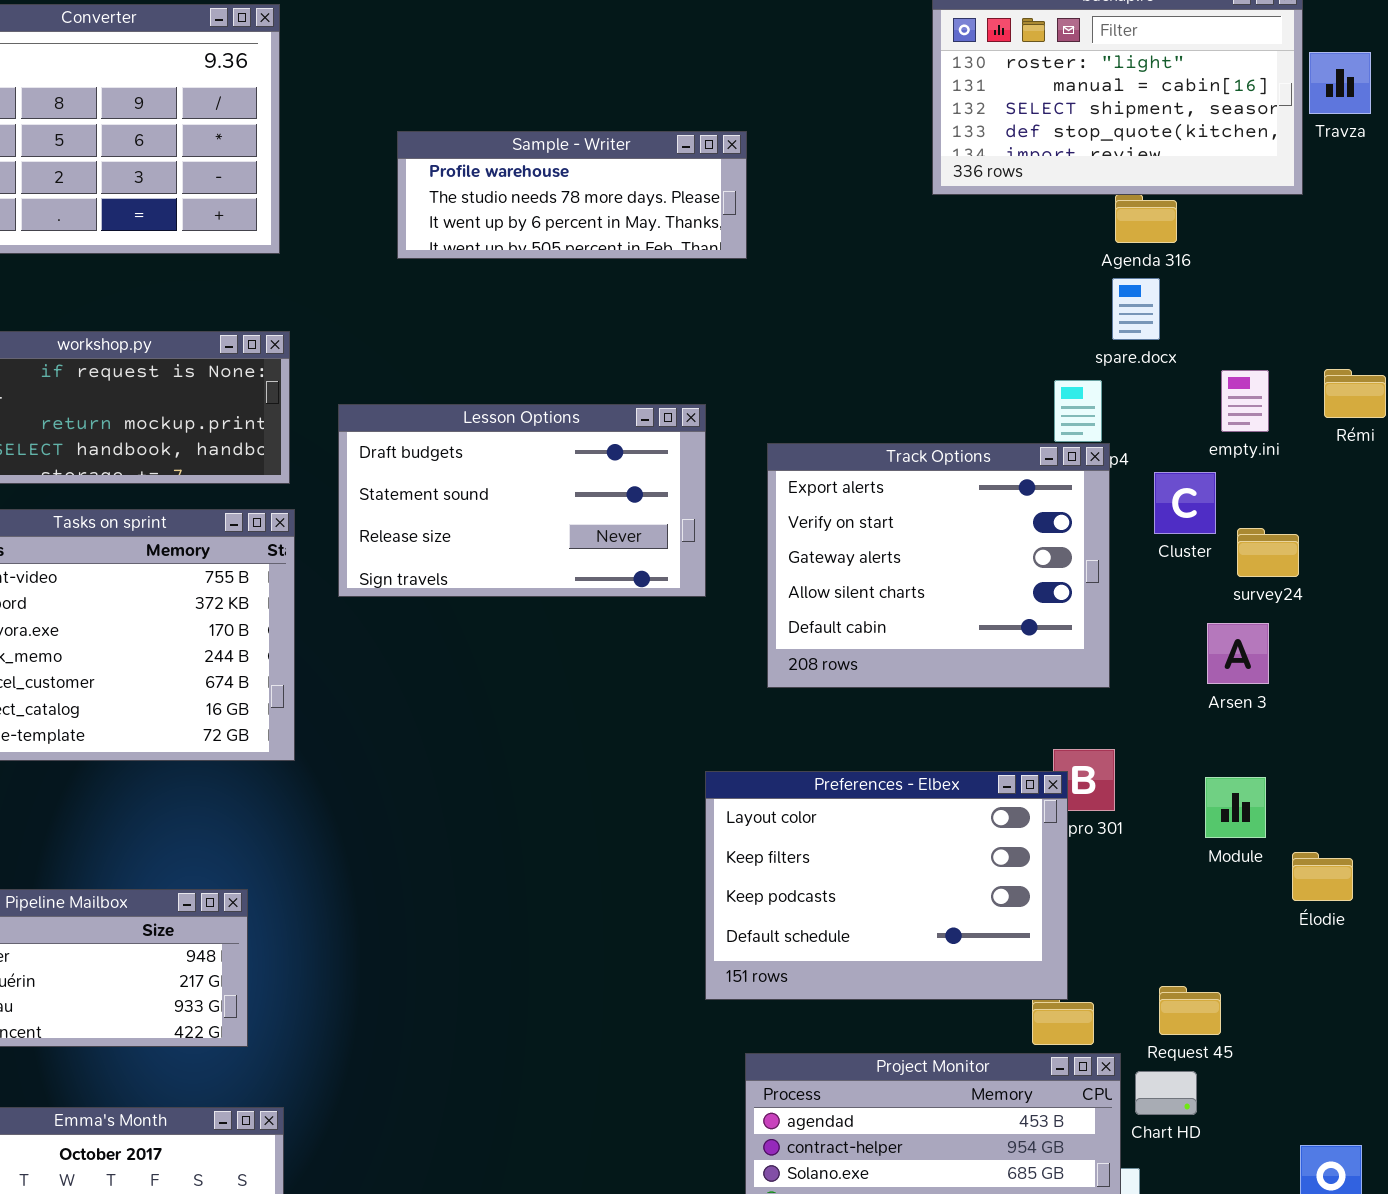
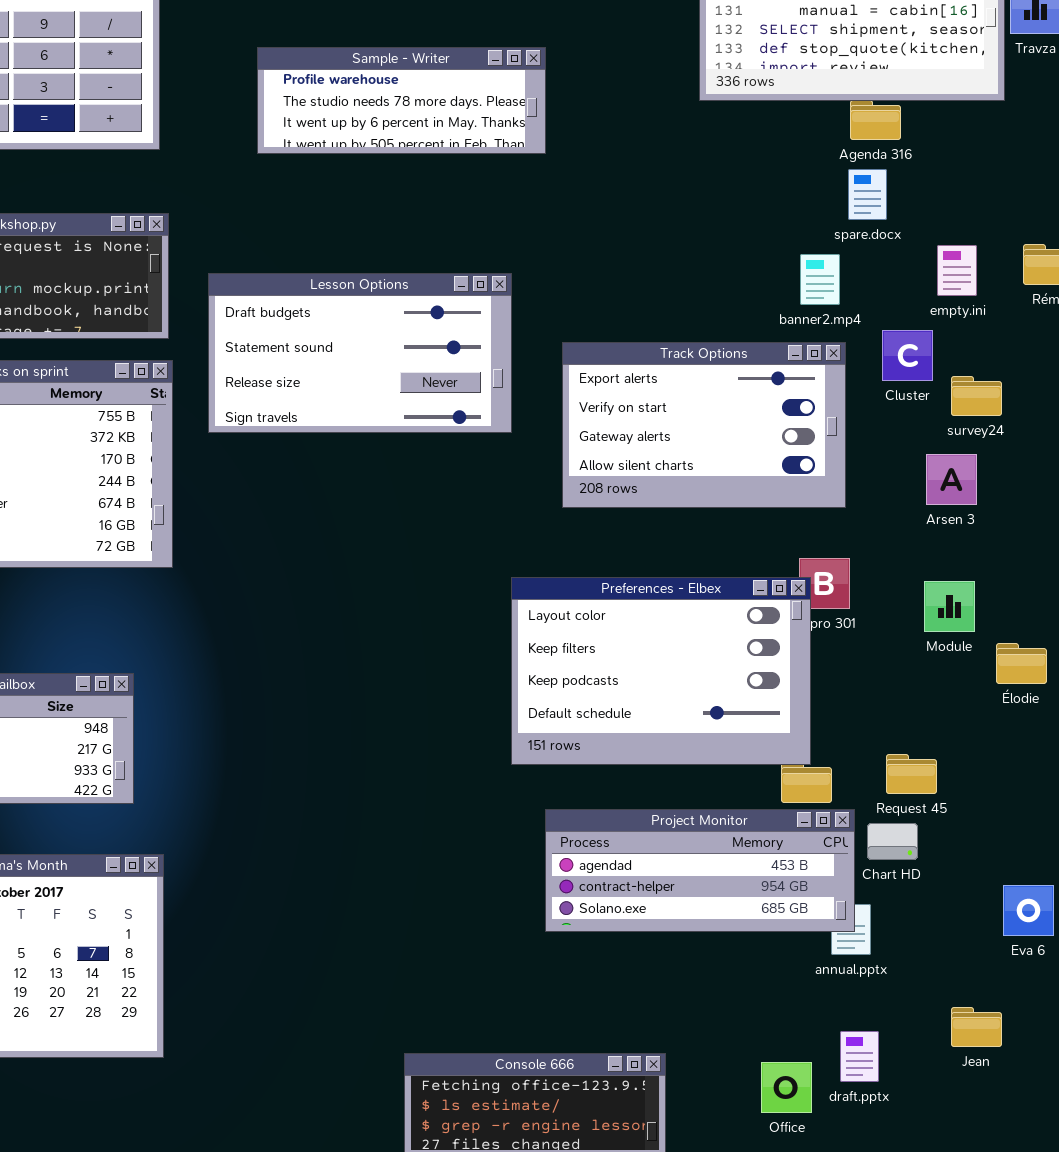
Track Options: [767,443,1110,688] -> [562,342,846,508], resized

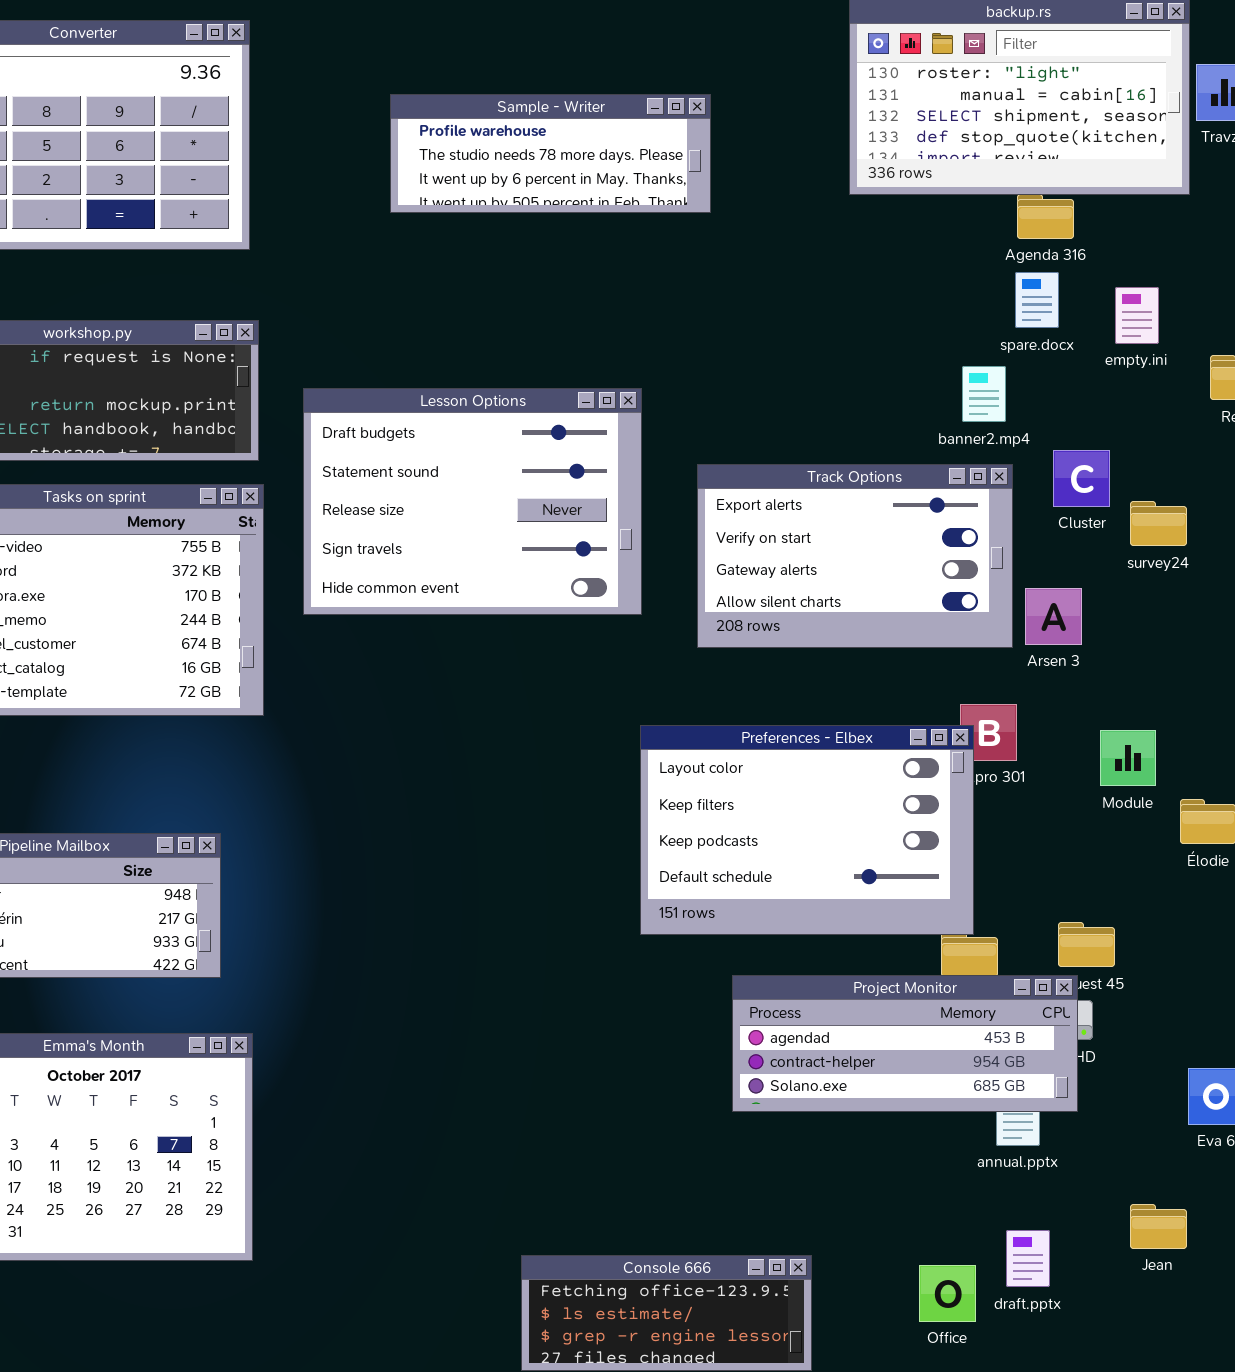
Sample - Writer: [257,47,546,154] -> [390,94,711,213], moved
empty.ini: [937,245,977,296] -> [1115,287,1159,344], moved
Lesson Options: [208,273,512,433] -> [303,388,642,615], resized
Arsen 3: [926,454,977,505] -> [1025,588,1082,645], moved
Project Monitor: [545,809,855,932] -> [732,975,1078,1112], moved

